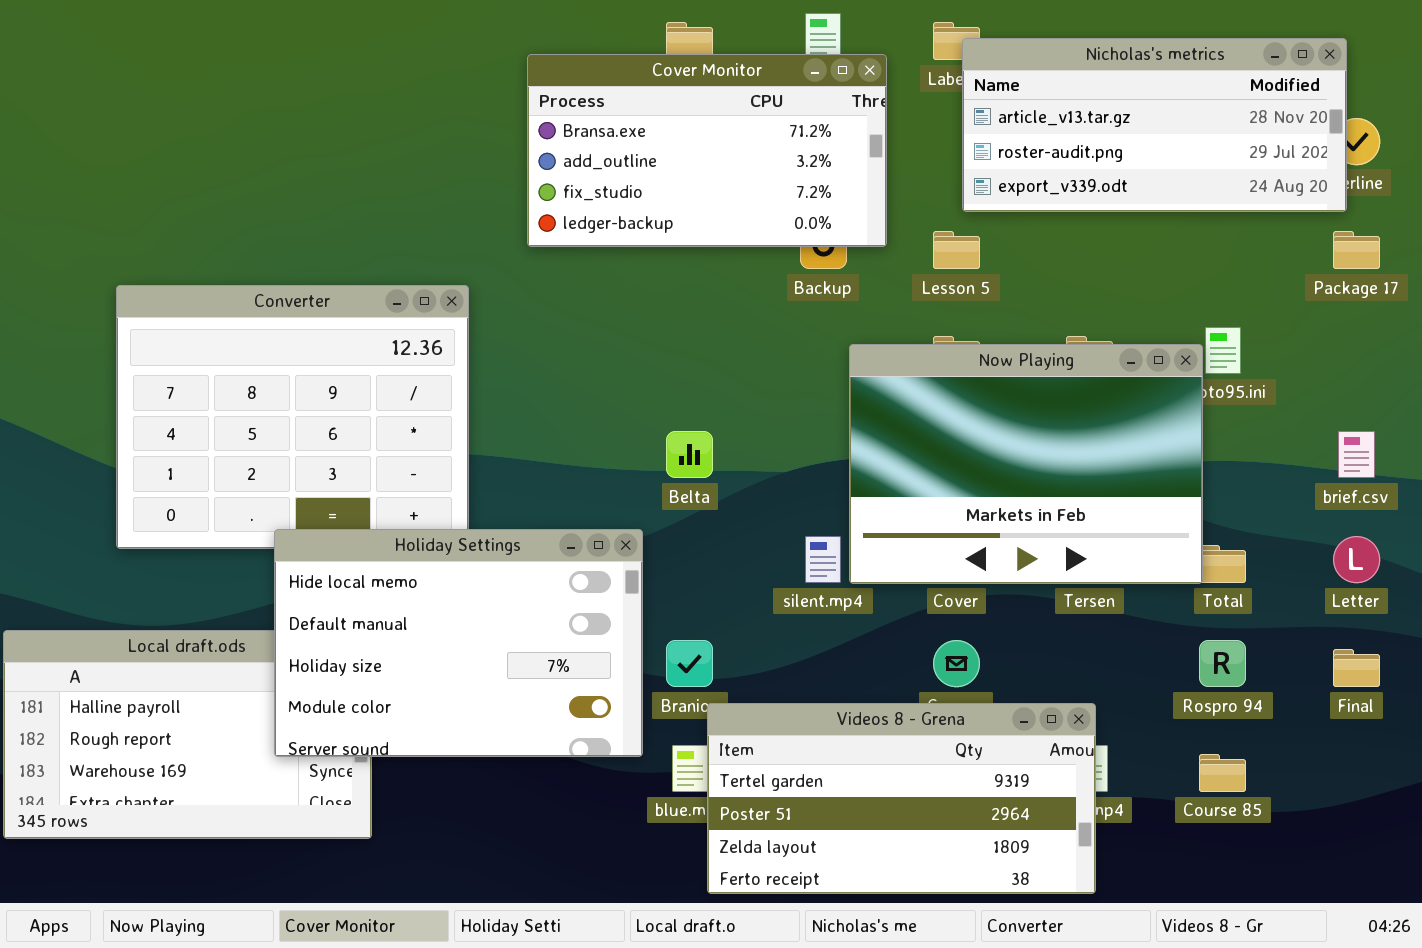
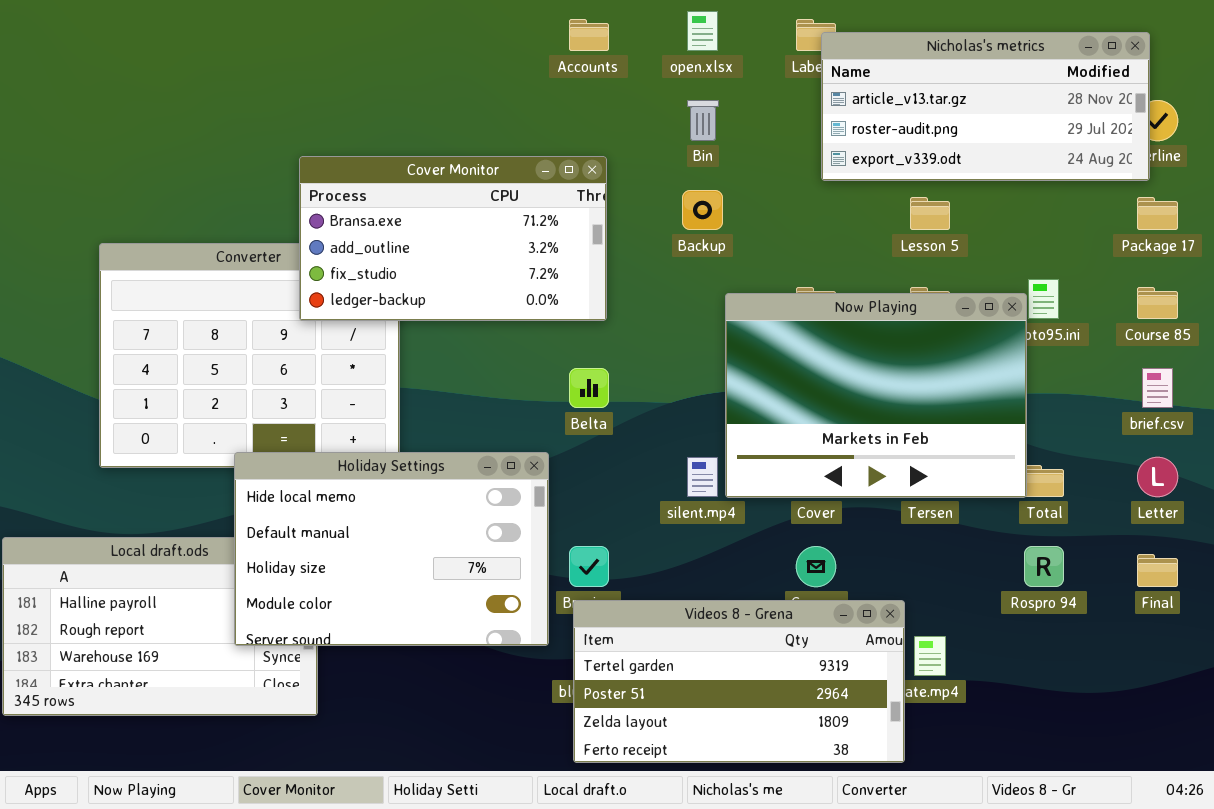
Cover Monitor: [527,54,887,247] -> [299,156,607,321], moved
Lesson 5: [933,231,980,269] -> [910,197,950,230], moved
Videos 8 - Grena: [707,703,1096,894] -> [573,600,905,763], moved
Course 85: [1199,754,1246,792] -> [1137,287,1178,319], moved

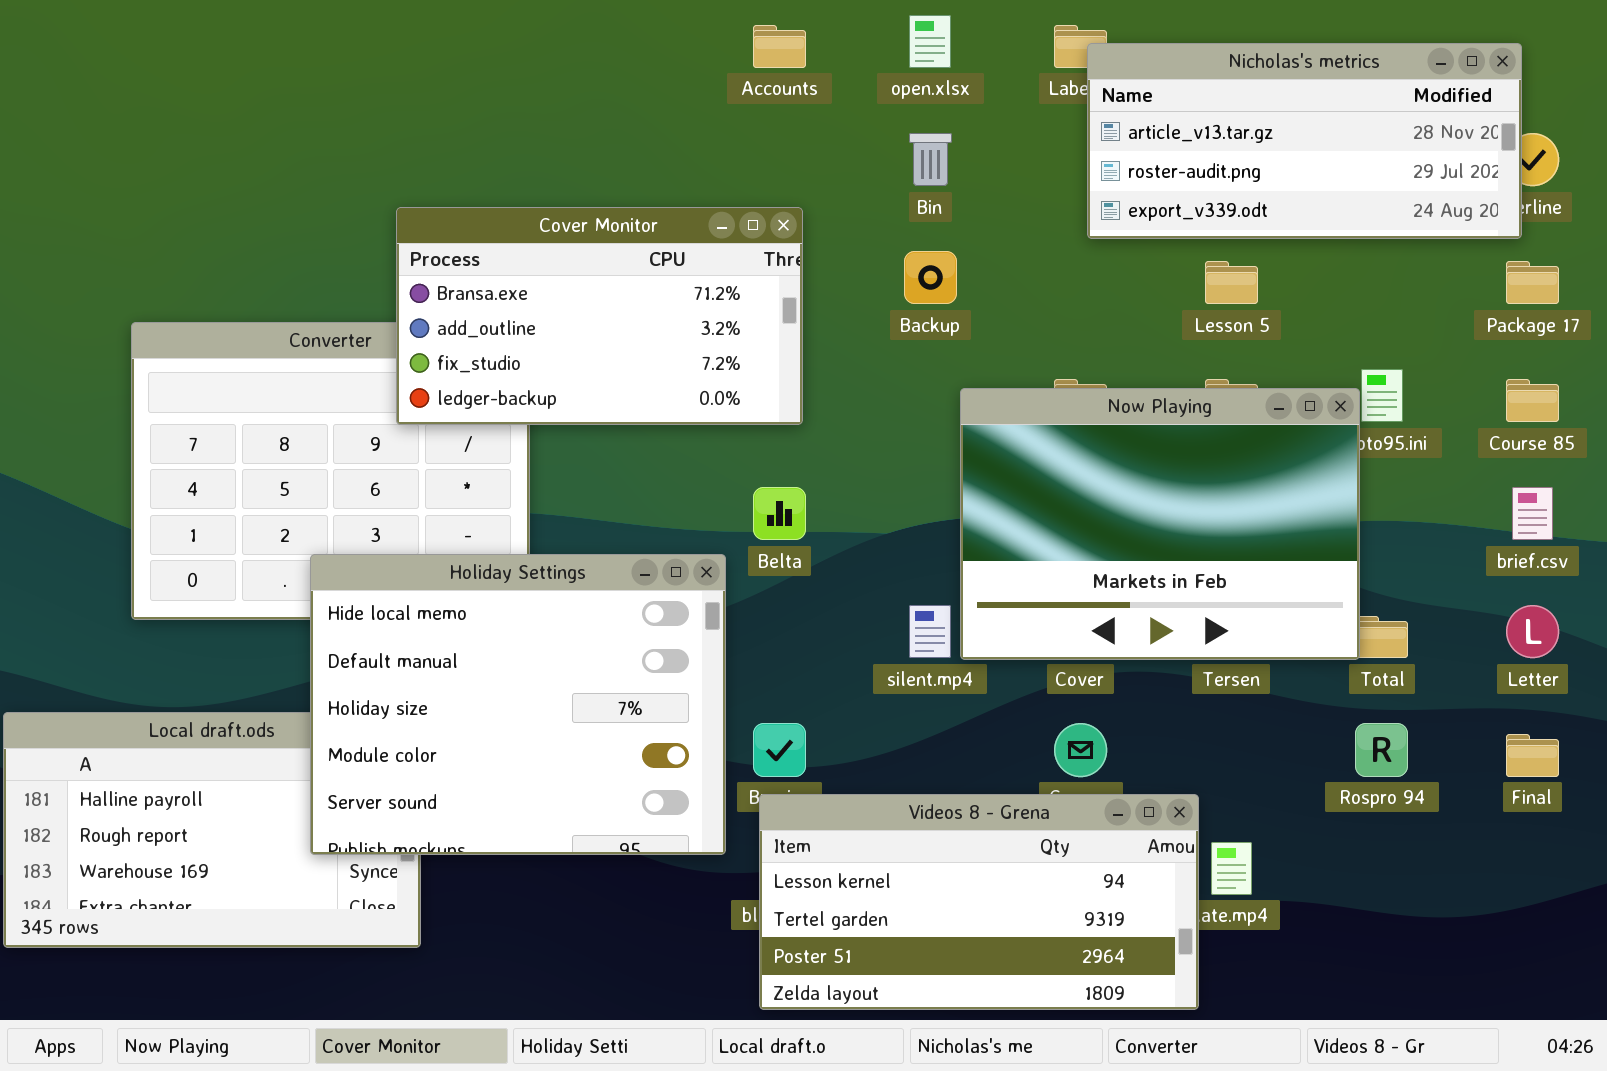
Holiday Settings: [234,452,549,646] -> [310,554,726,855], resized
Videos 8 - Grena: [573,600,905,763] -> [759,794,1199,1010], scrolled up 1 row

